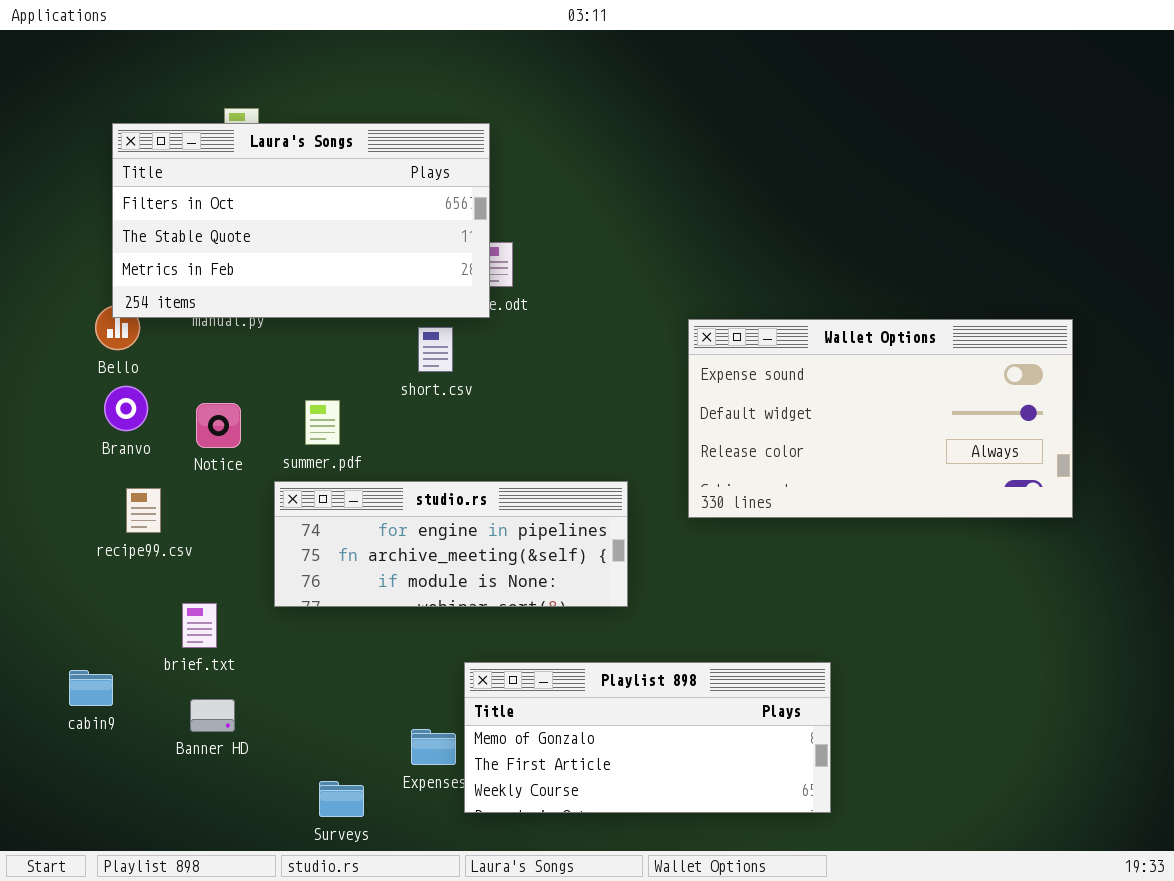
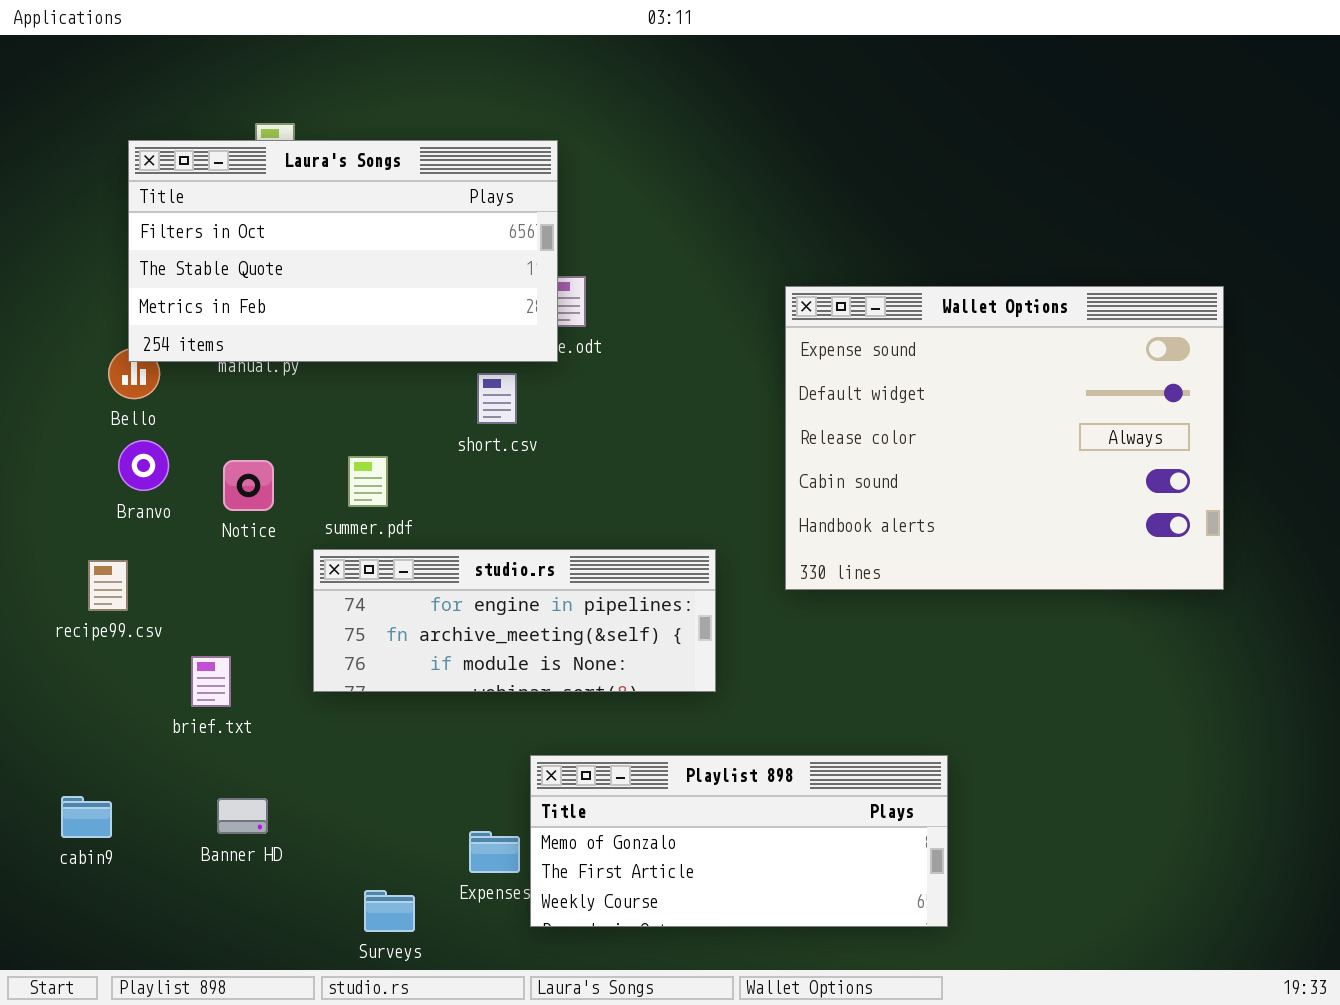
Wallet Options: [688,319,1073,518] -> [785,286,1224,590], resized
recipe99.csv: [126,488,161,533] -> [88,560,128,611], moved
brief.txt: [182,603,217,648] -> [191,656,231,707], moved
cabin9: [69,670,113,706] -> [61,796,112,838], moved

